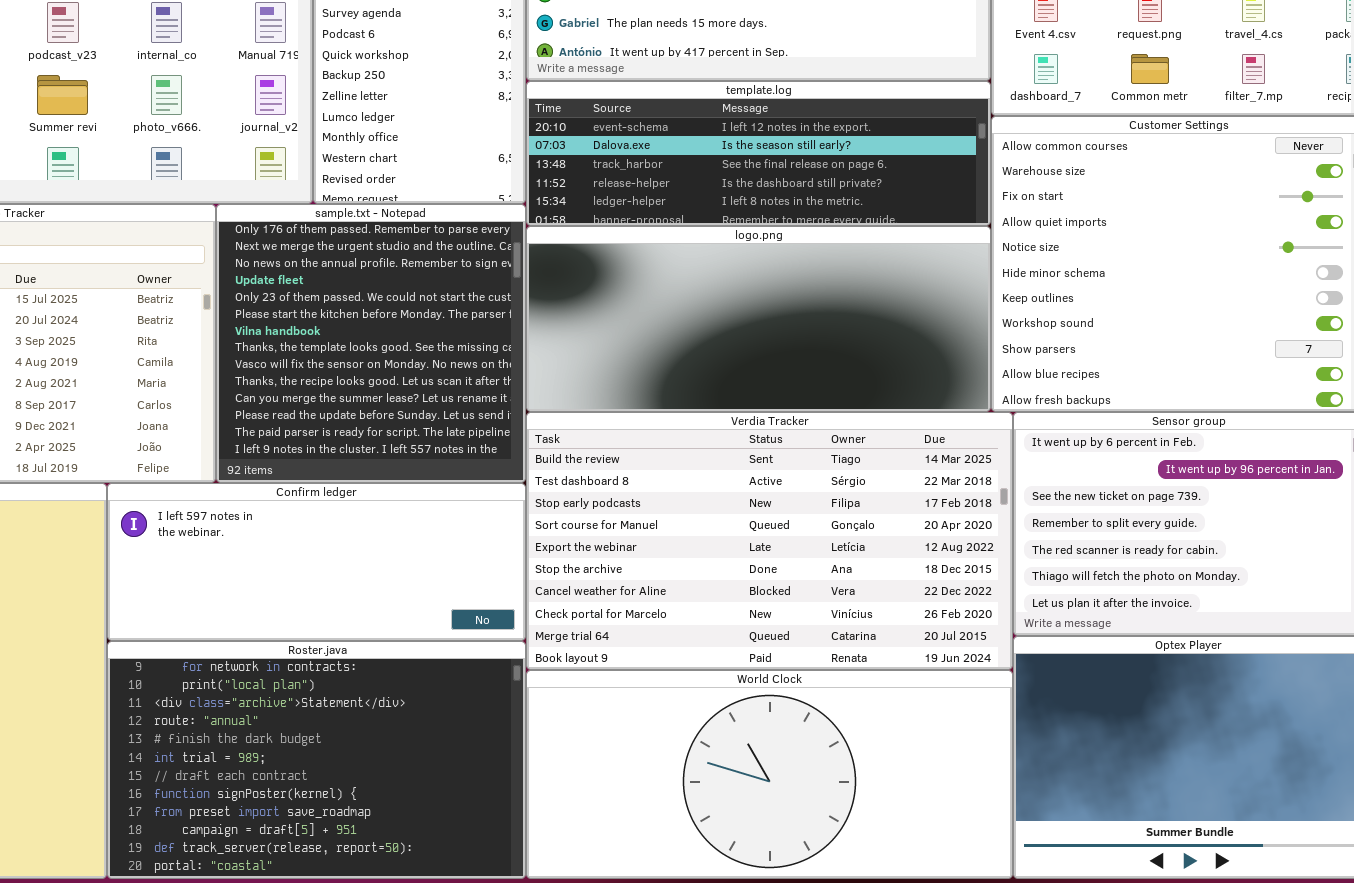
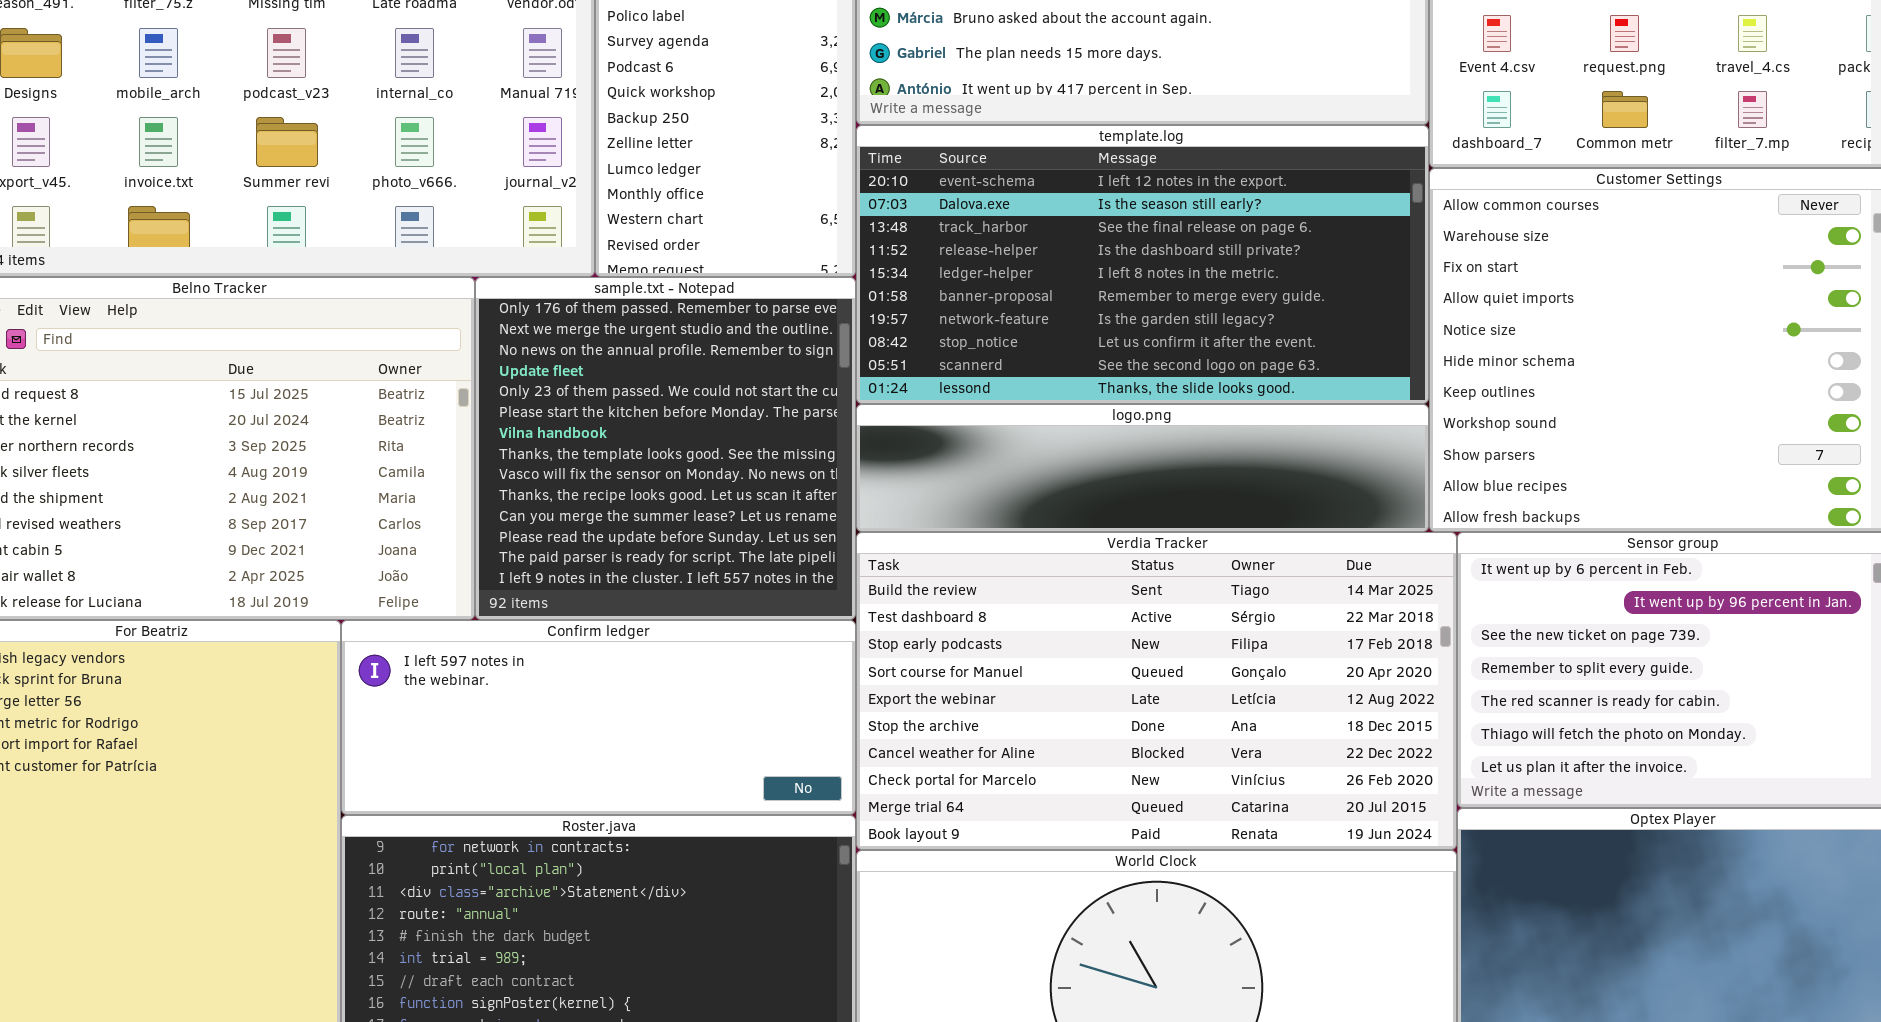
template.log: [526,81,991,226] -> [856,125,1429,404], resized
logo.png: [526,226,991,412] -> [856,404,1429,532], resized

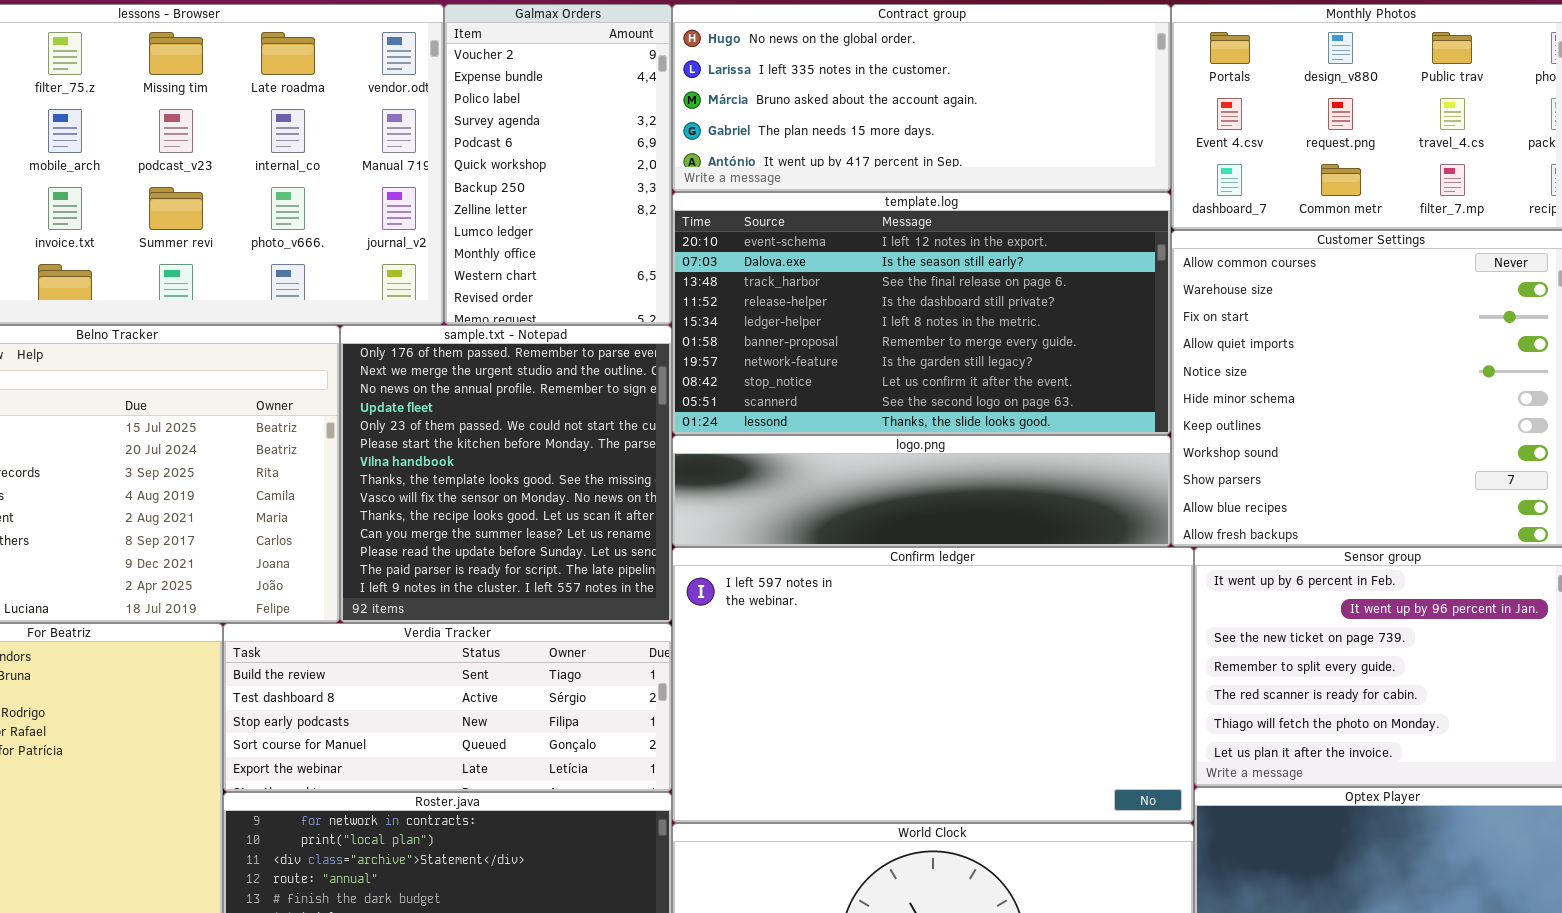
Verdia Tracker: [856,532,1457,850] -> [223,623,672,792], moved, resized
Confirm ledger: [341,620,856,815] -> [672,547,1194,823], moved, resized

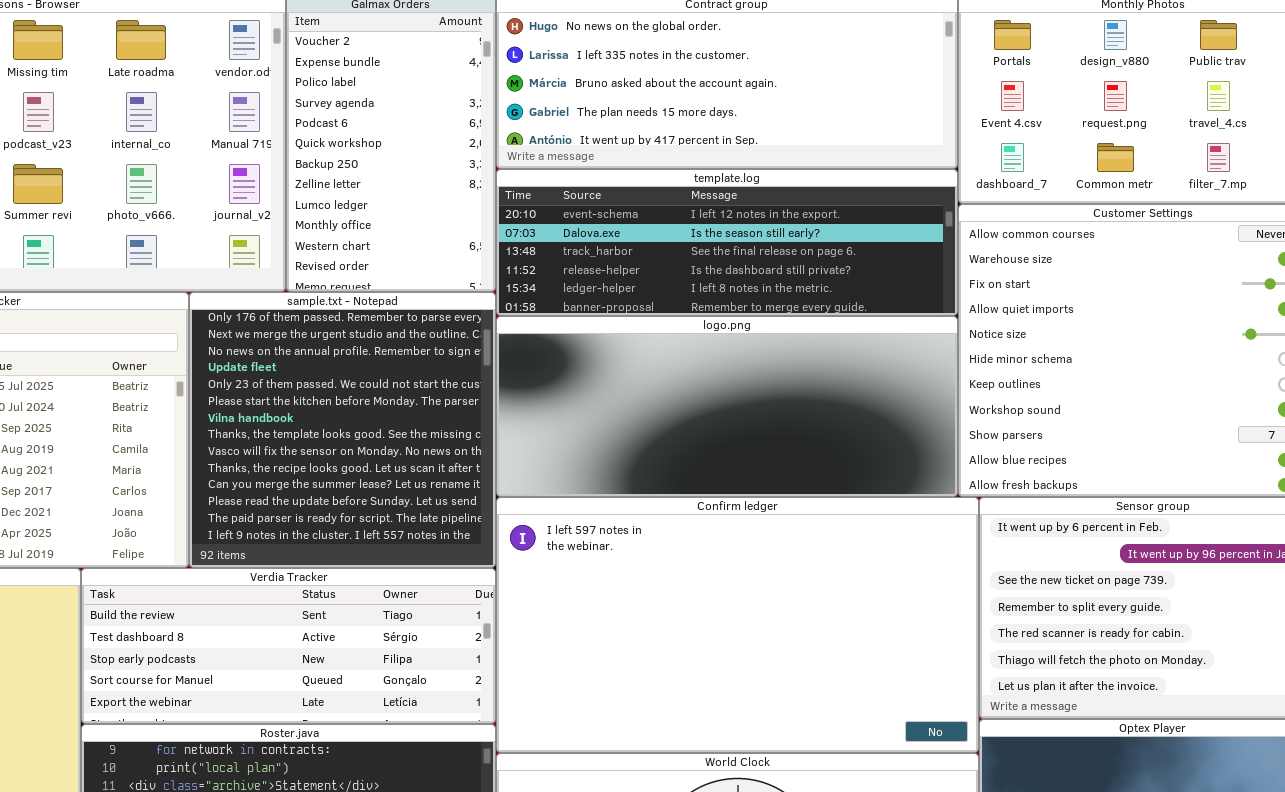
template.log: [672,192,1171,435] -> [496,169,958,316], resized
logo.png: [672,435,1171,547] -> [496,316,958,497], resized

